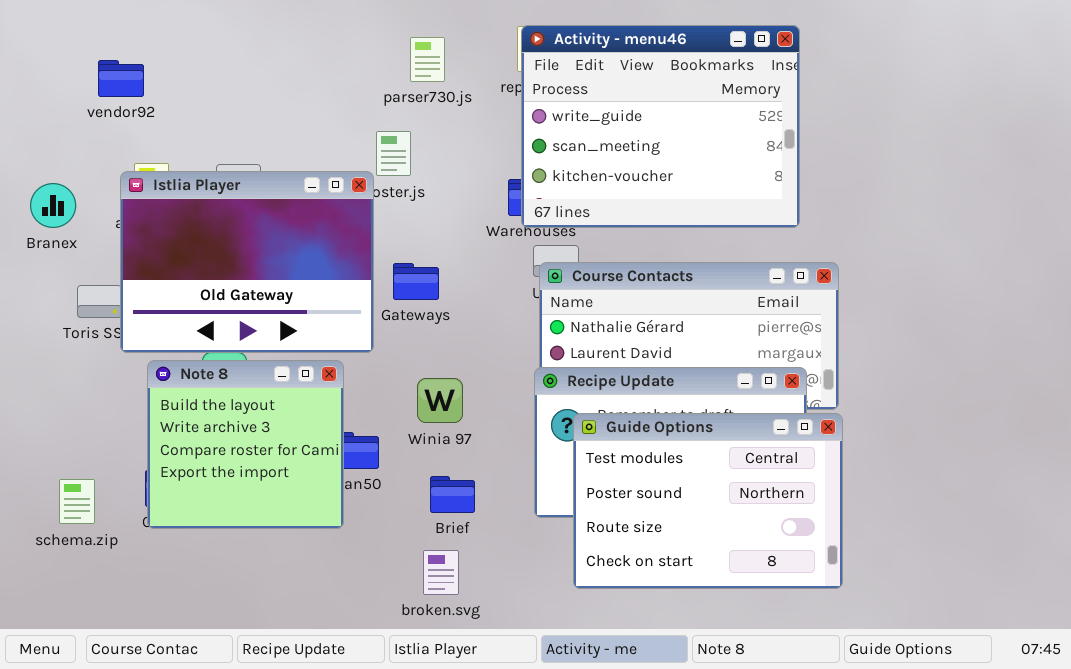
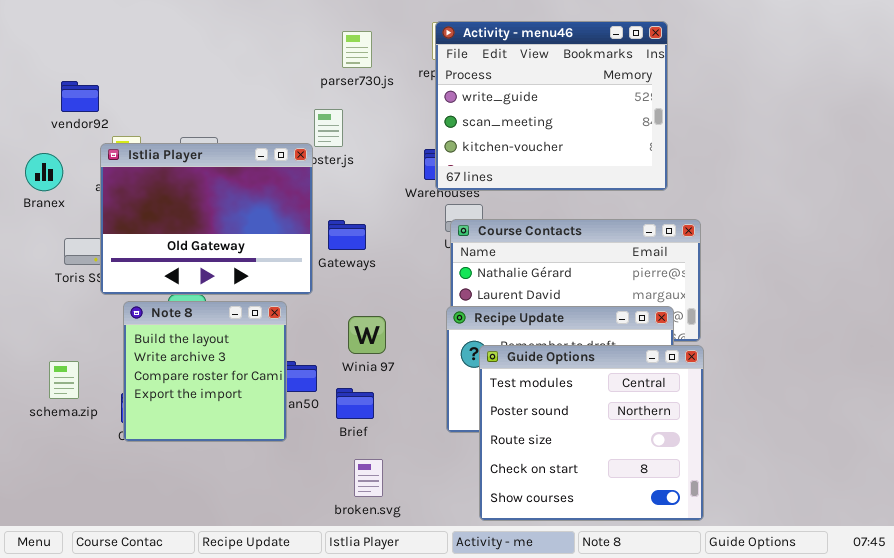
vendor92: [98,60,144,97] -> [61,81,99,112], moved
Guide Options: [573,413,843,589] -> [479,345,704,521], resized
Brief: [430,476,475,513] -> [336,388,374,419], moved
schema.zip: [59,479,95,524] -> [49,361,79,399], moved

